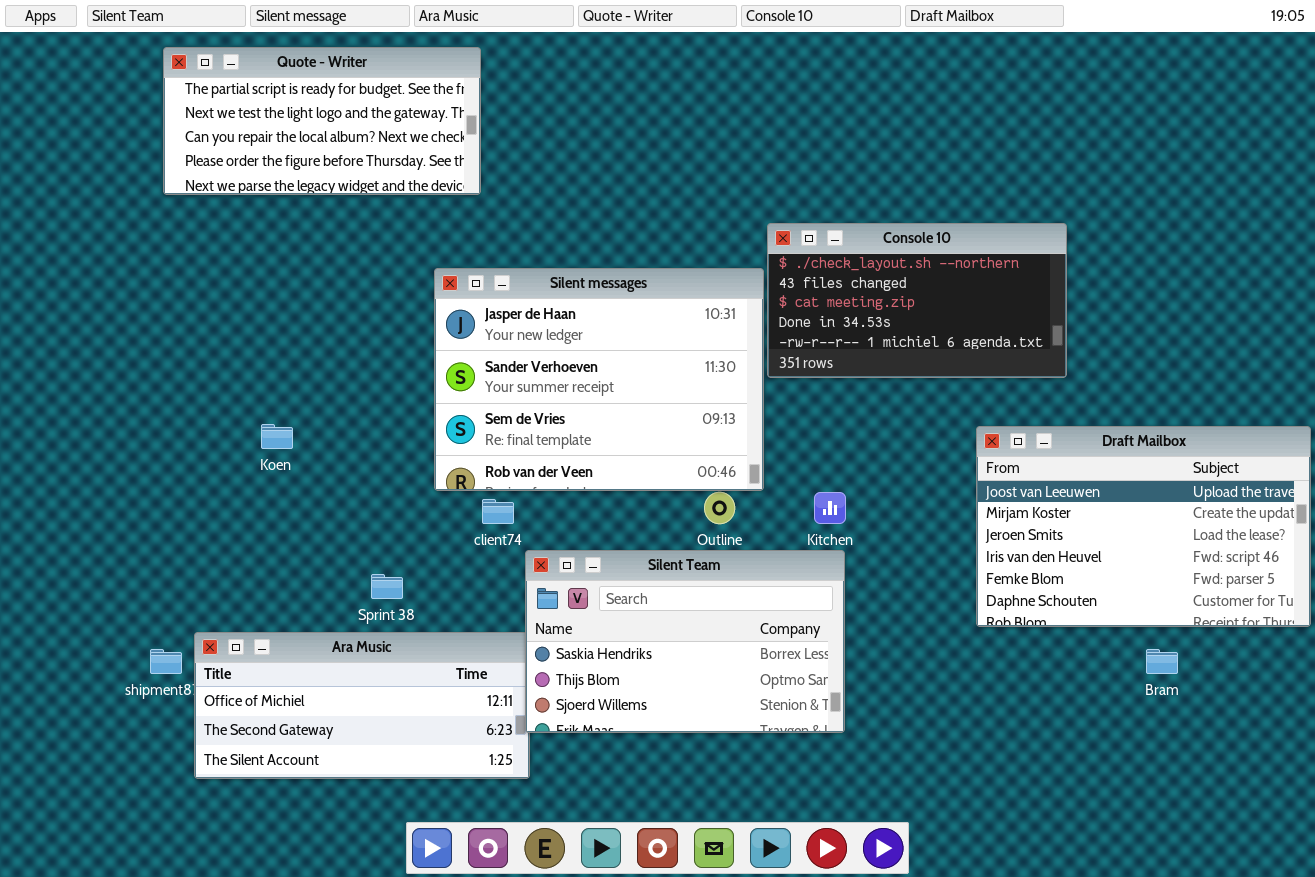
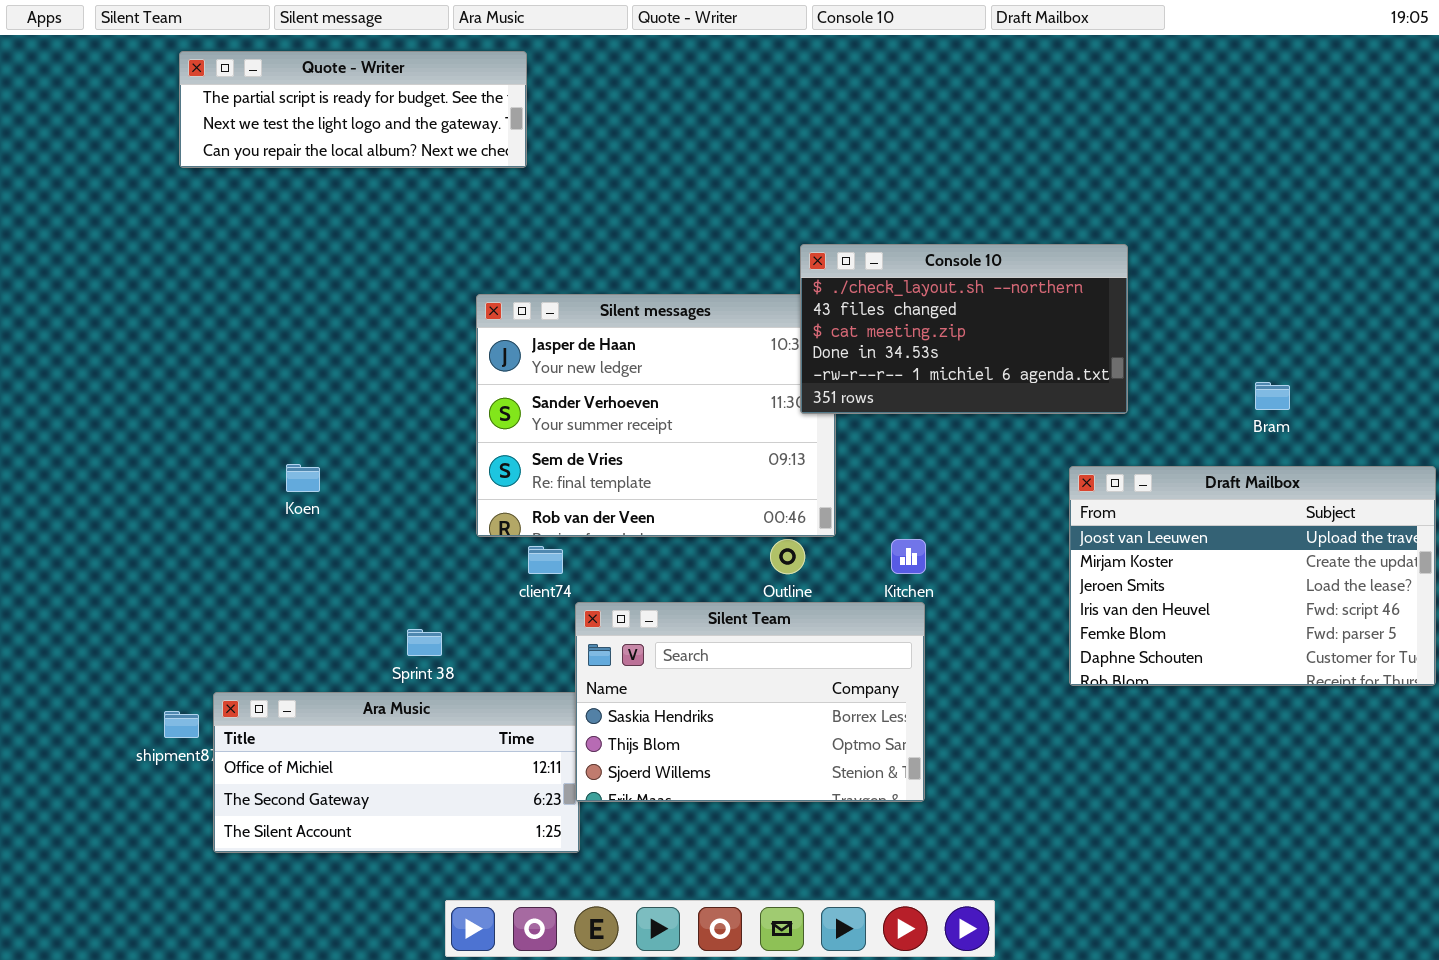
Quote - Writer: [163,47,481,195] -> [179,51,527,168], resized
Console 10: [767,223,1067,378] -> [800,244,1128,414], moved
Bram: [1146,649,1178,674] -> [1255,382,1290,410], moved

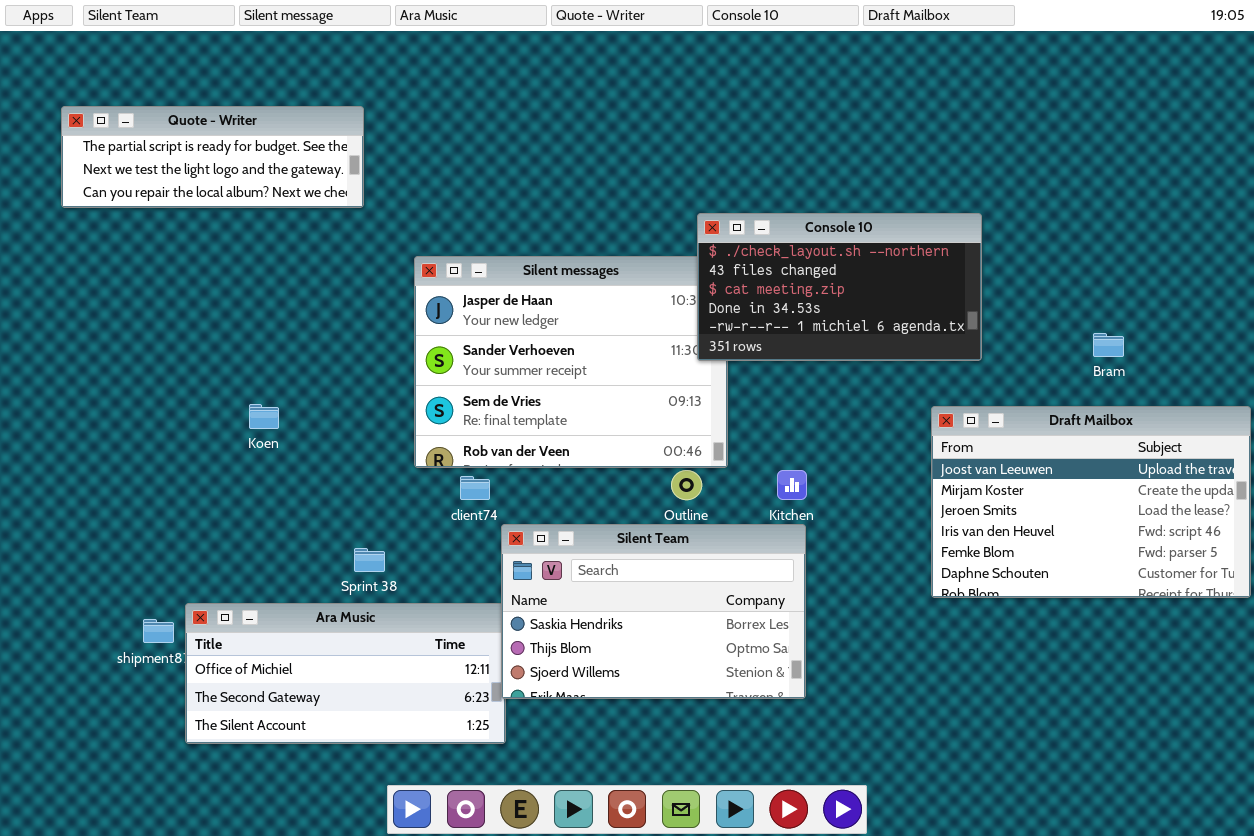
Quote - Writer: [179,51,527,168] -> [61,106,364,208], moved

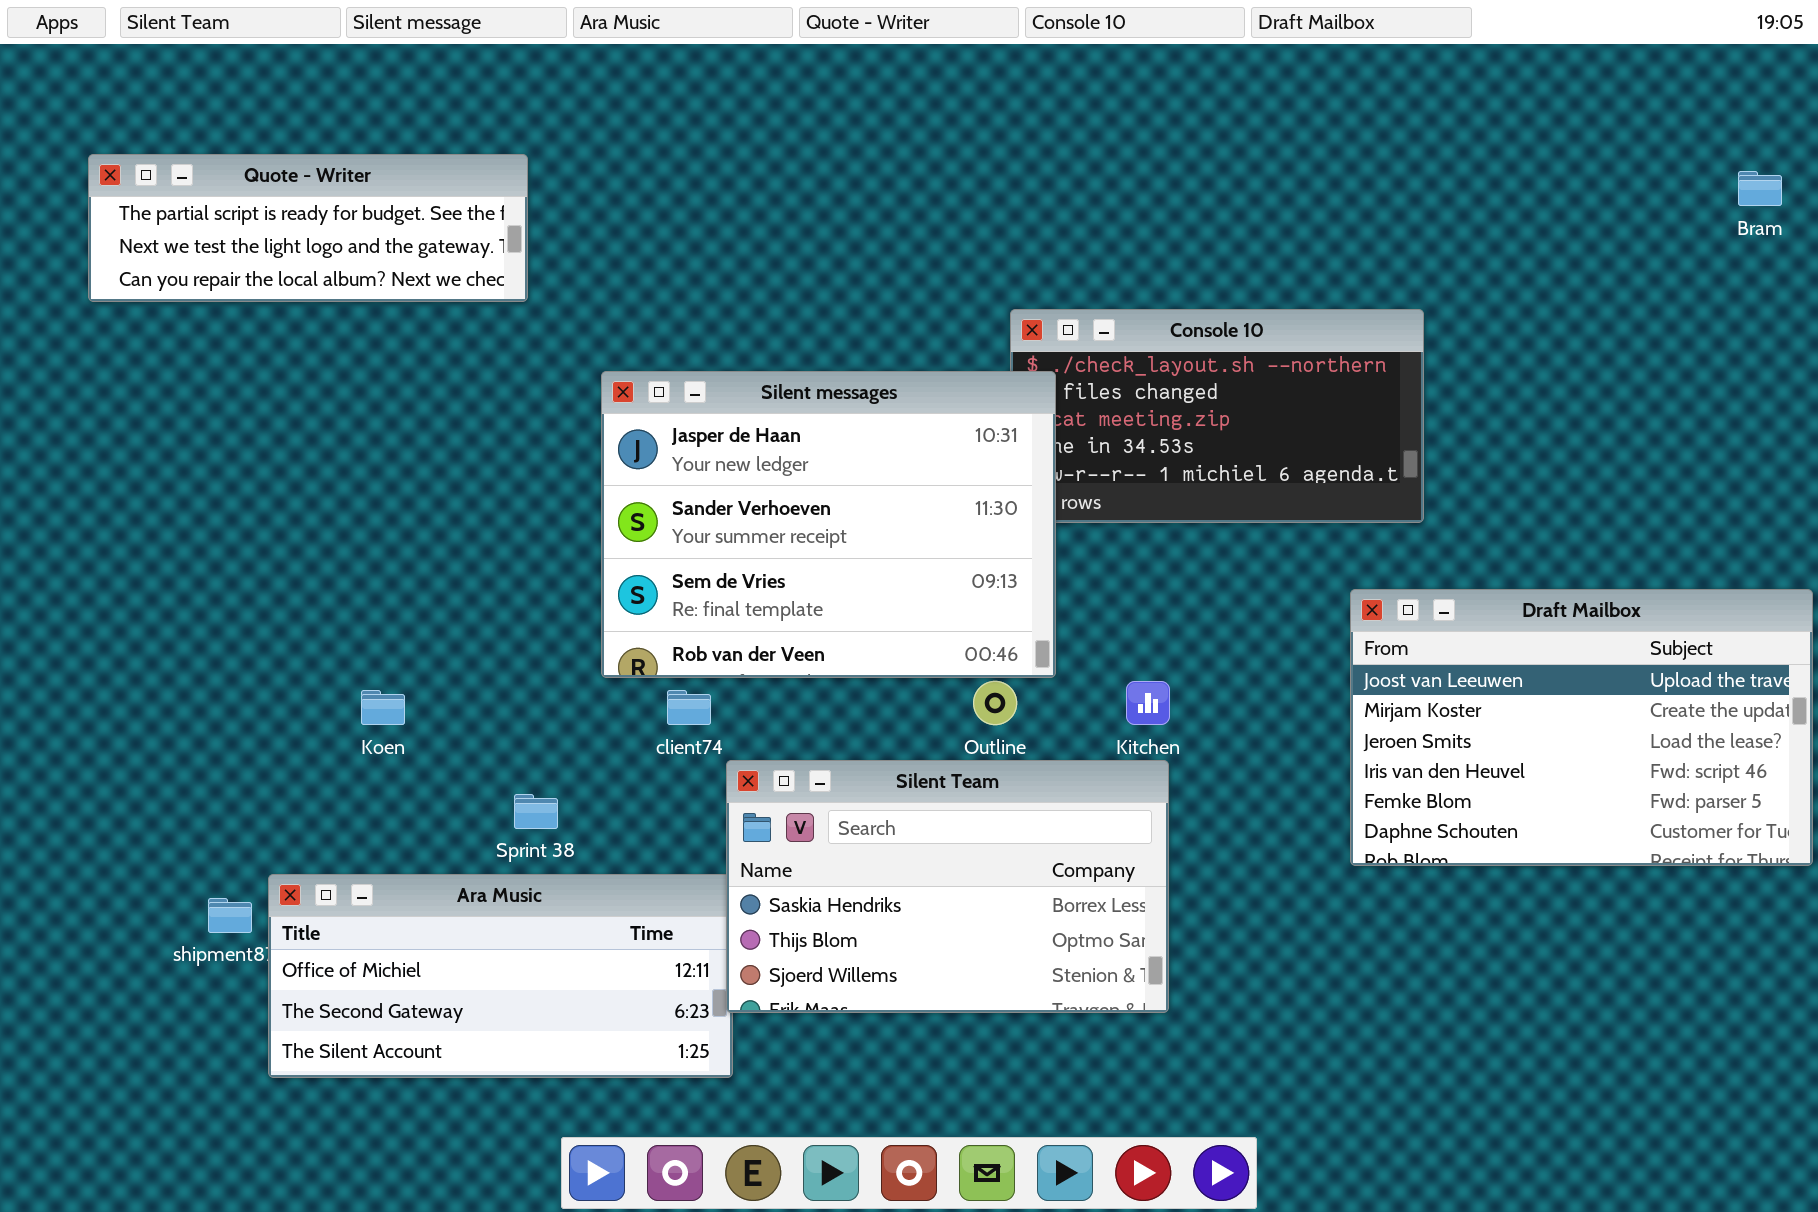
Silent messages: [414,256,728,468] -> [601,371,1056,678], raised
Bram: [1093,333,1124,357] -> [1738,171,1782,206], moved
Koen: [249,404,279,429] -> [361,690,405,725], moved

